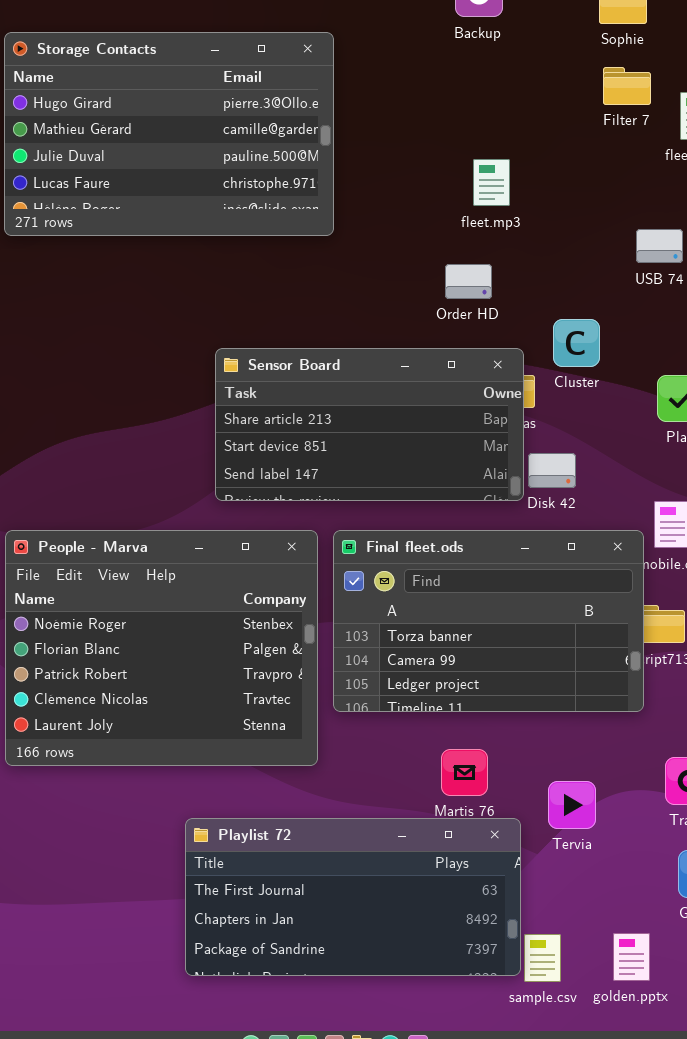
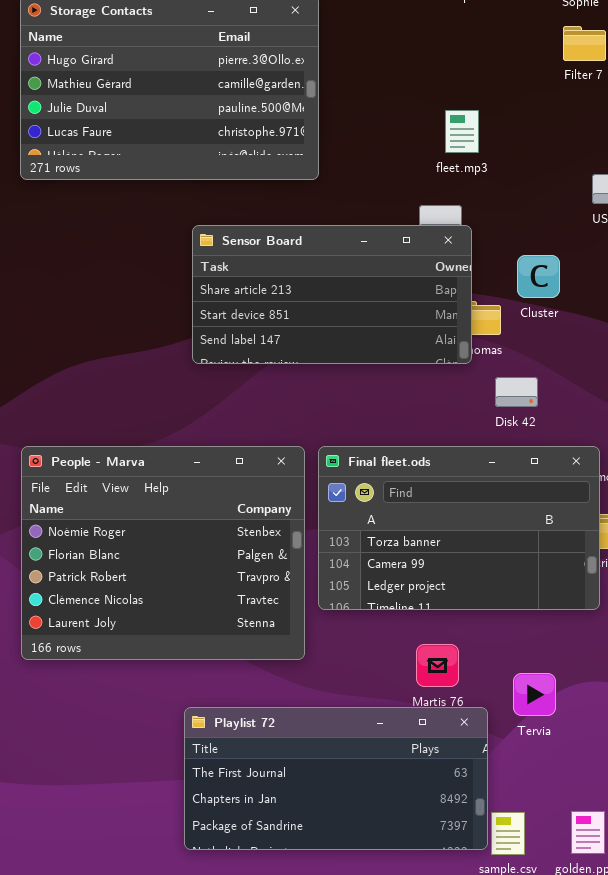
Sensor Board: [215,348,524,501] -> [192,225,472,364], moved

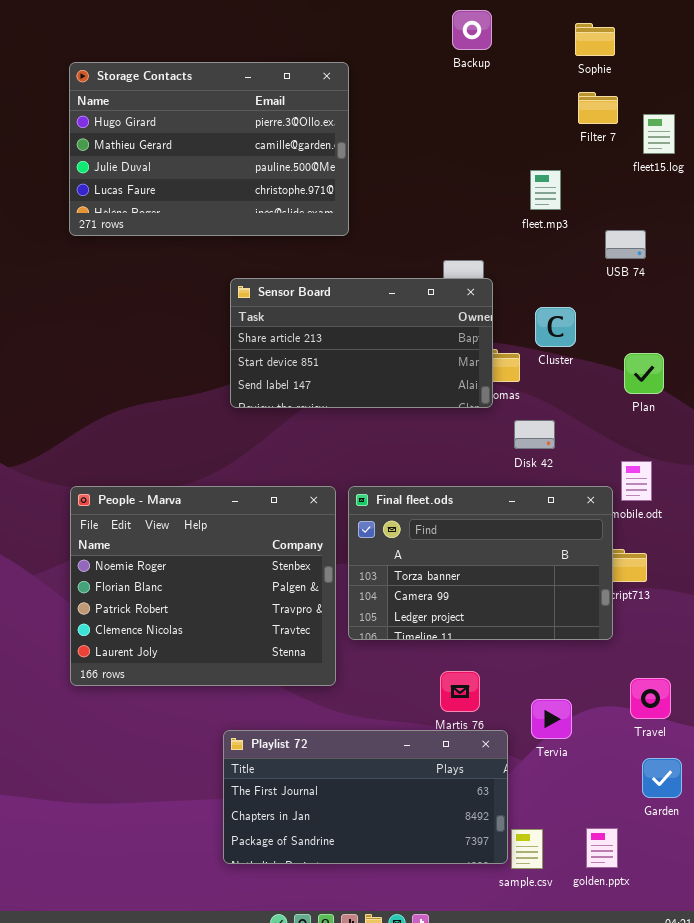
fleet.mp3: [445,110,479,153] -> [530,170,561,210], moved

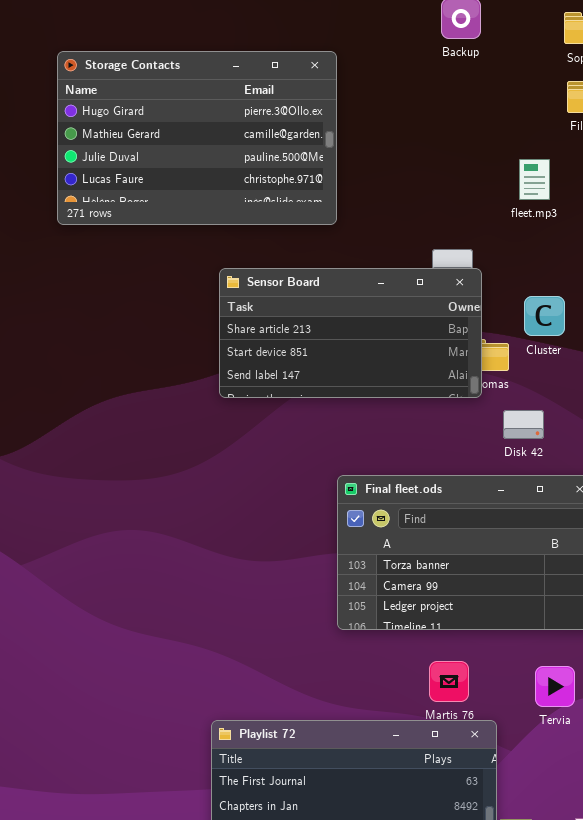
People - Marva: [70,486,336,686] -> none, closed
Tervia: [531,699,572,739] -> [535,666,575,707], moved

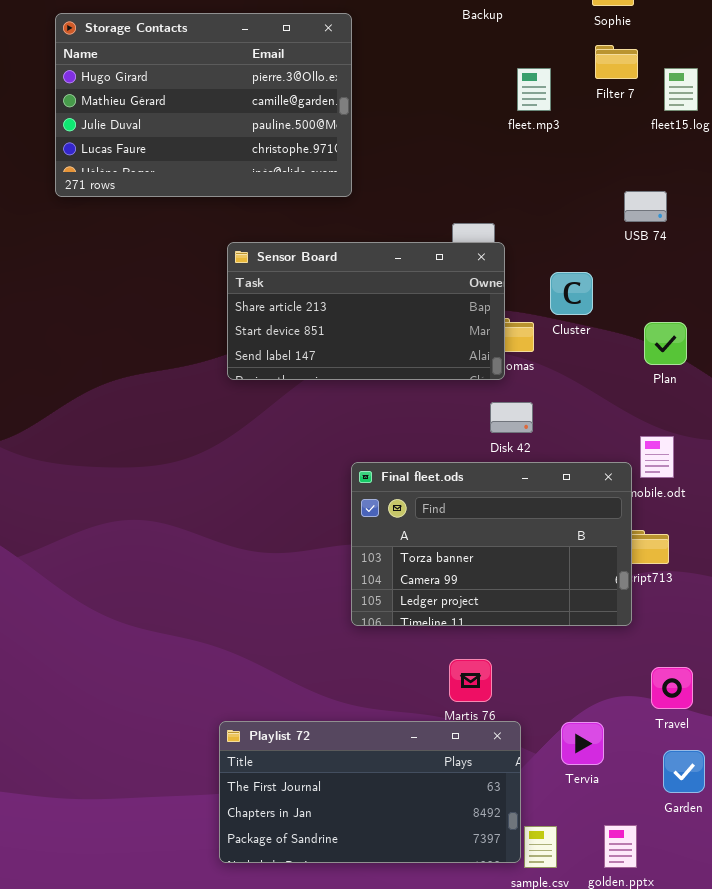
fleet.mp3: [519,159,550,200] -> [517,68,551,111], moved
Disk 42: [503,410,544,439] -> [490,402,533,433], moved
Tervia: [535,666,575,707] -> [561,722,604,765], moved

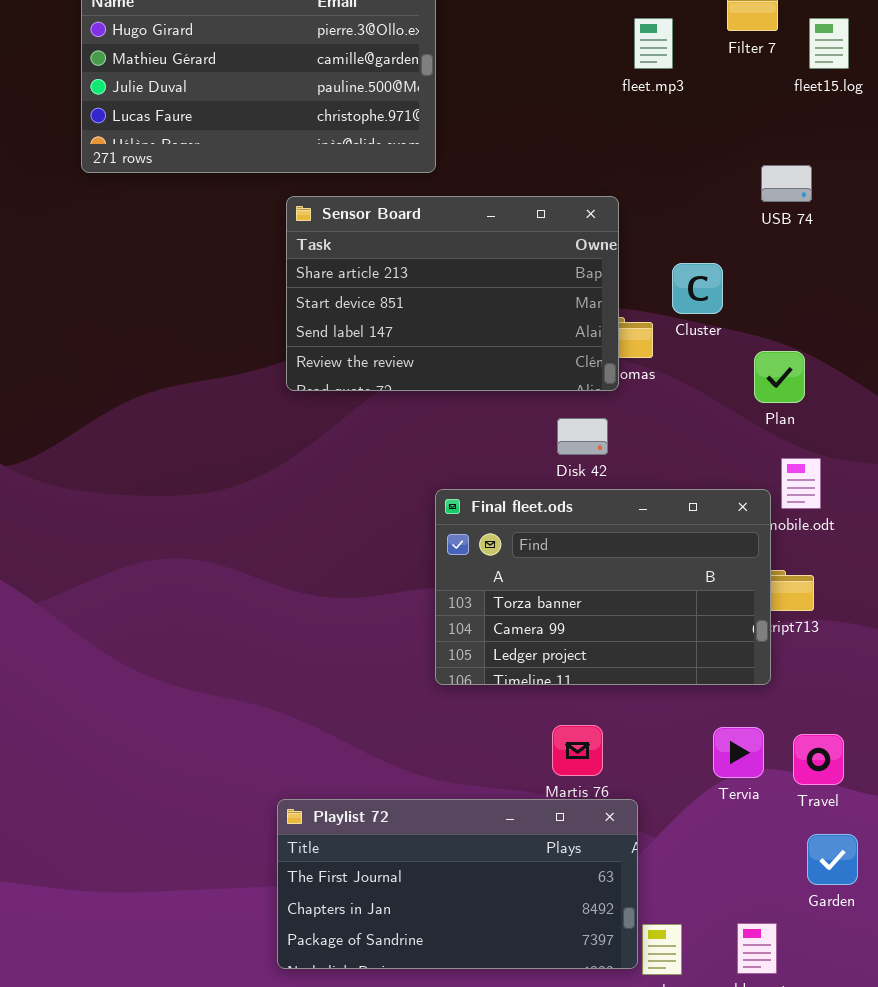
Sensor Board: [227,242,505,380] -> [286,196,619,391], resized
Plan: [644,322,687,365] -> [754,351,805,403], moved
Disk 42: [490,402,533,433] -> [557,418,608,455], moved
Tervia: [561,722,604,765] -> [713,727,764,778], moved

